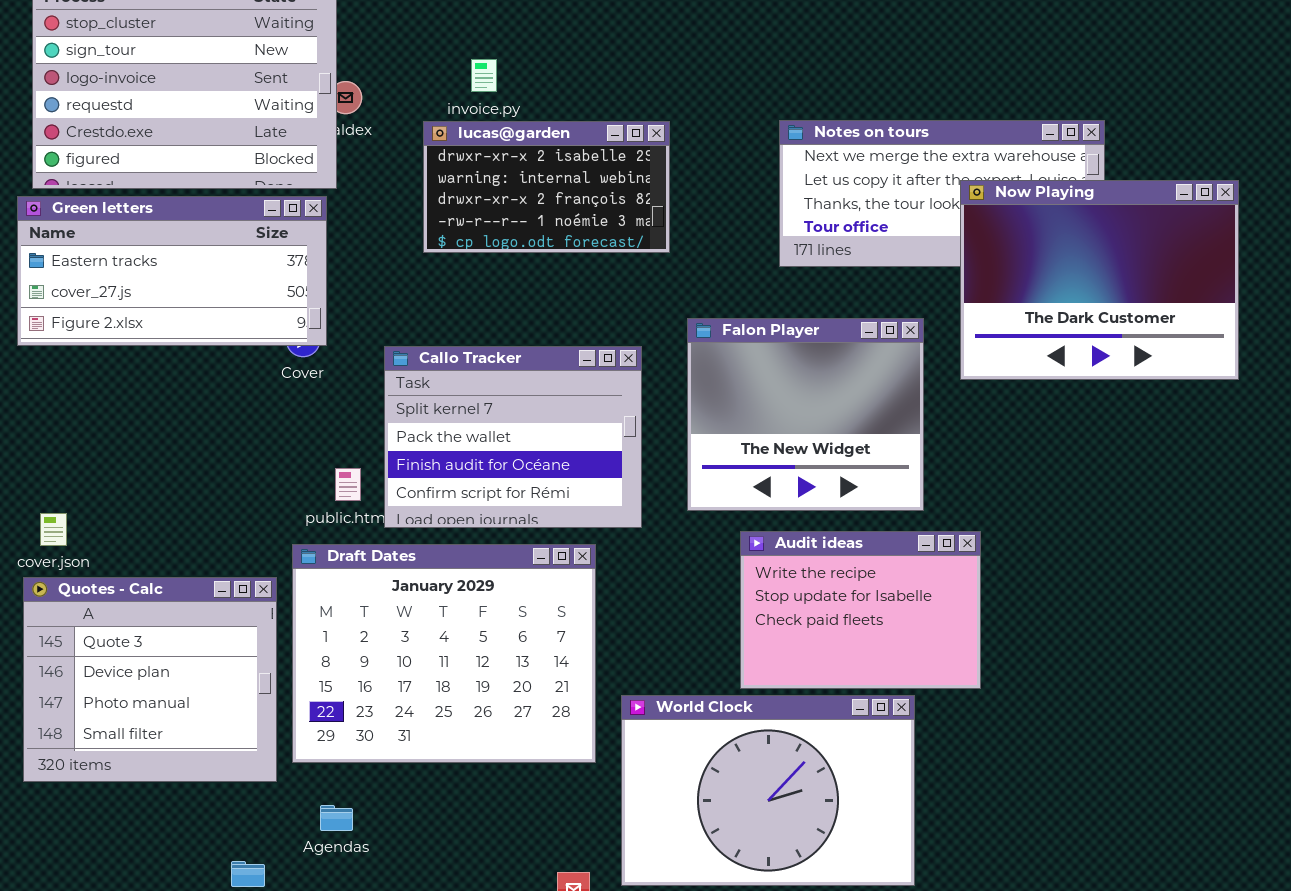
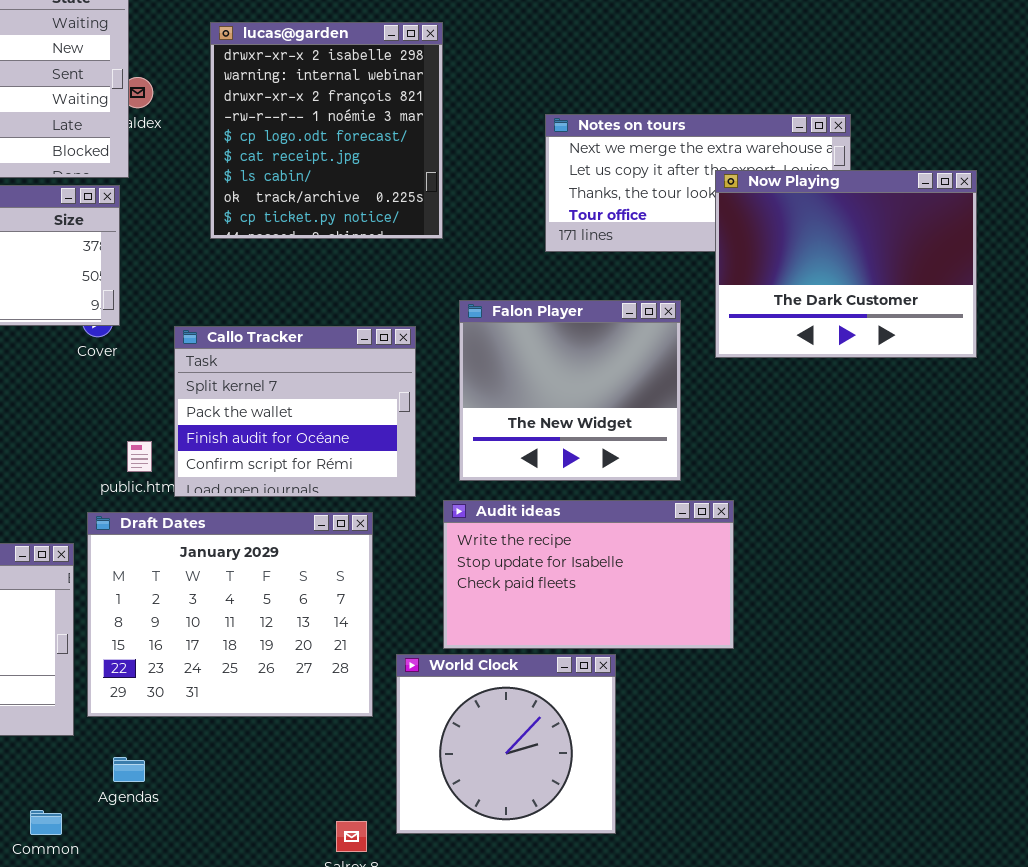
lucas@garden: [423,121,670,253] -> [210,22,443,239], resized
Audit ideas: [740,531,981,689] -> [443,500,734,649], resized
World Clock: [621,695,915,886] -> [396,654,616,834], resized

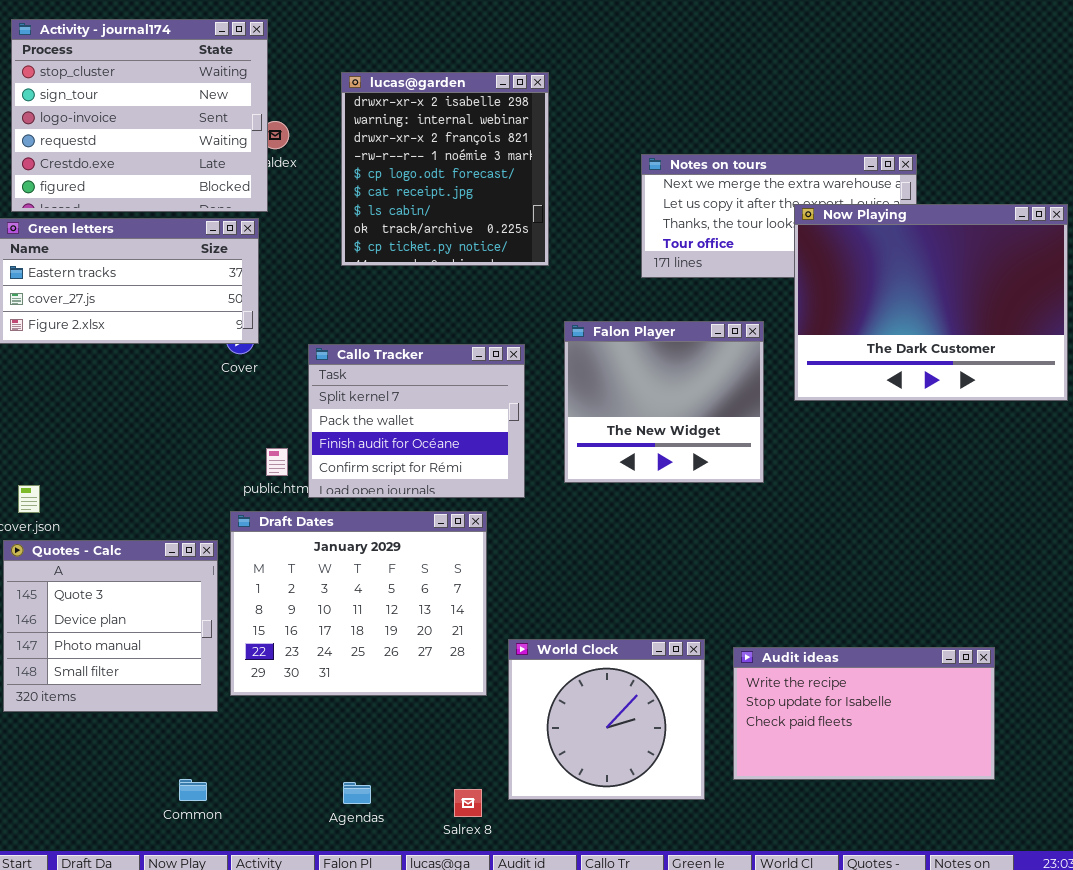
Now Playing: [715,170,977,358] -> [794,204,1068,401], resized
Audit ideas: [443,500,734,649] -> [733,647,995,780], moved
Agendas: [113,757,145,782] -> [343,782,371,804], moved

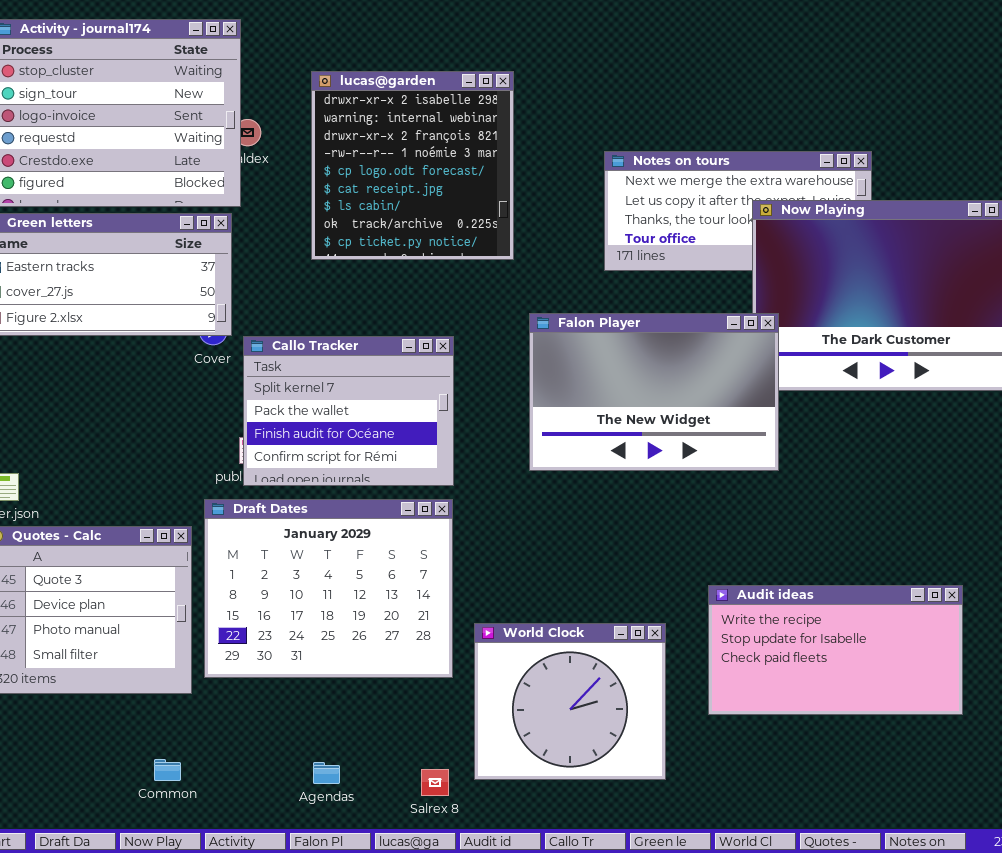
Falon Player: [564,321,764,483] -> [529,313,779,471], resized
Callo Tracker: [308,344,525,498] -> [243,336,454,486], moved
Audit ideas: [733,647,995,780] -> [708,585,963,715], moved

